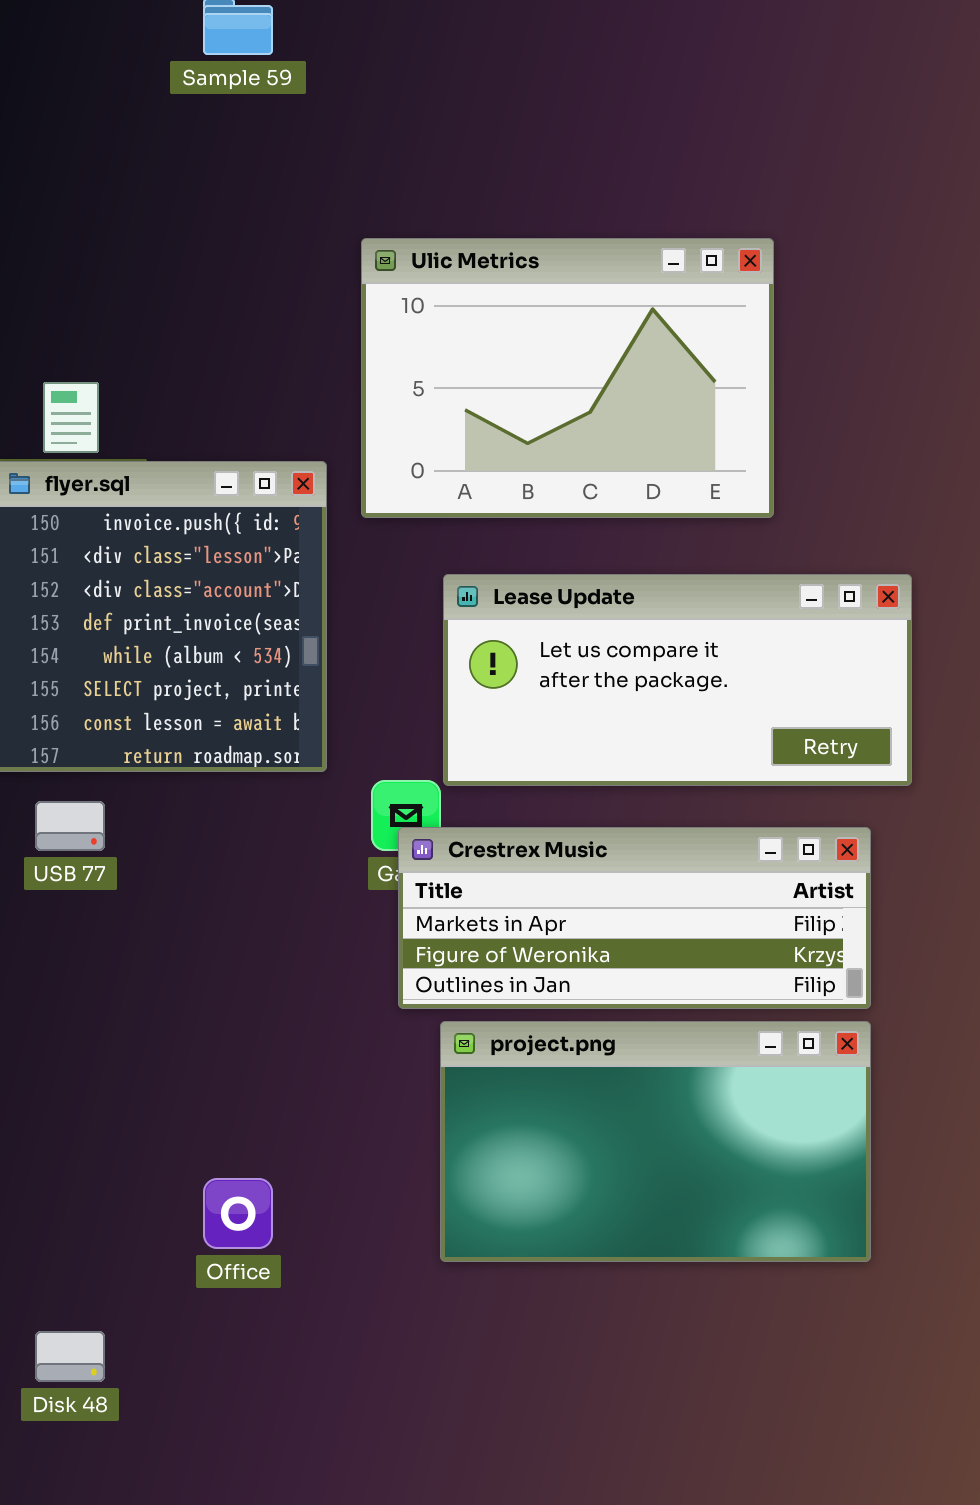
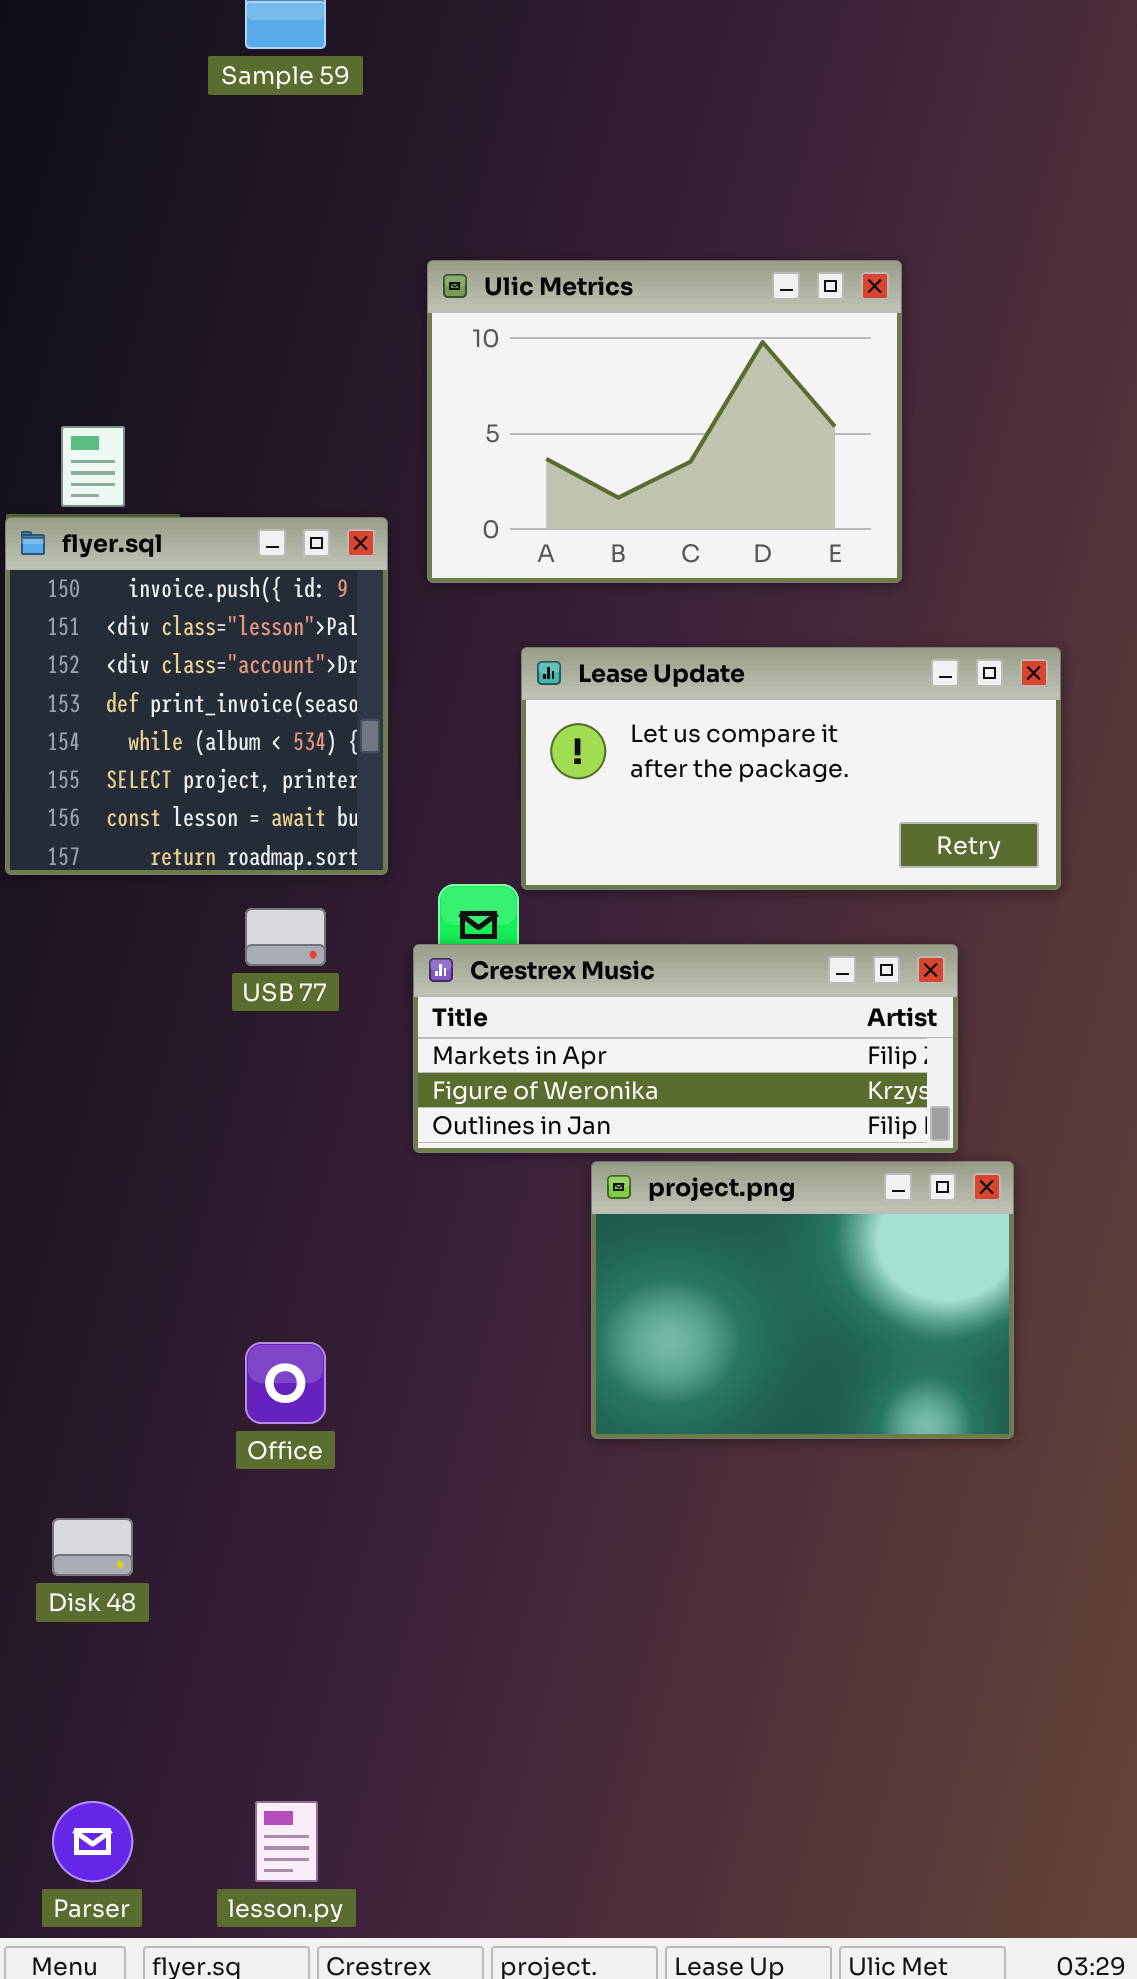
USB 77: [35,801,105,851] -> [245,908,326,966], moved
Crestrex Music: [398,827,871,1009] -> [413,944,958,1153], moved
project.png: [440,1021,871,1262] -> [591,1161,1014,1439], resized

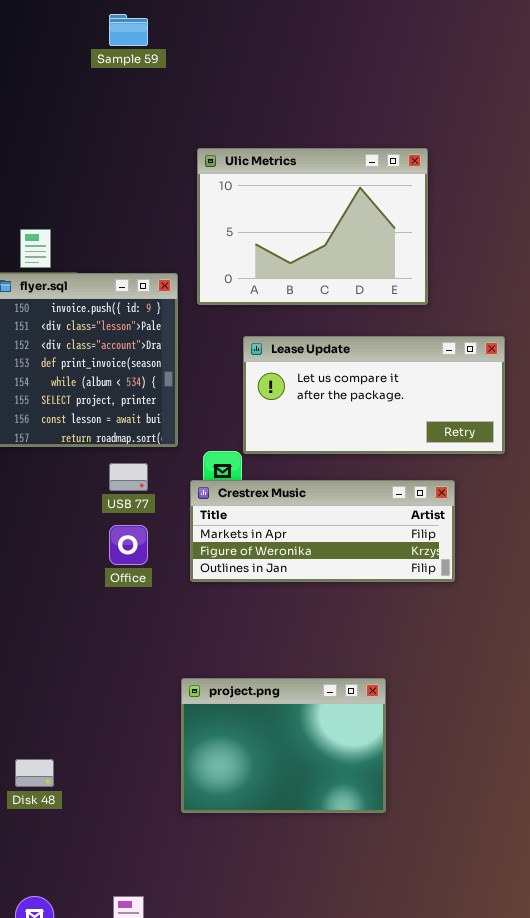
project.png: [591,1161,1014,1439] -> [181,678,386,813], moved
Office: [245,1342,326,1424] -> [109,525,148,565], moved

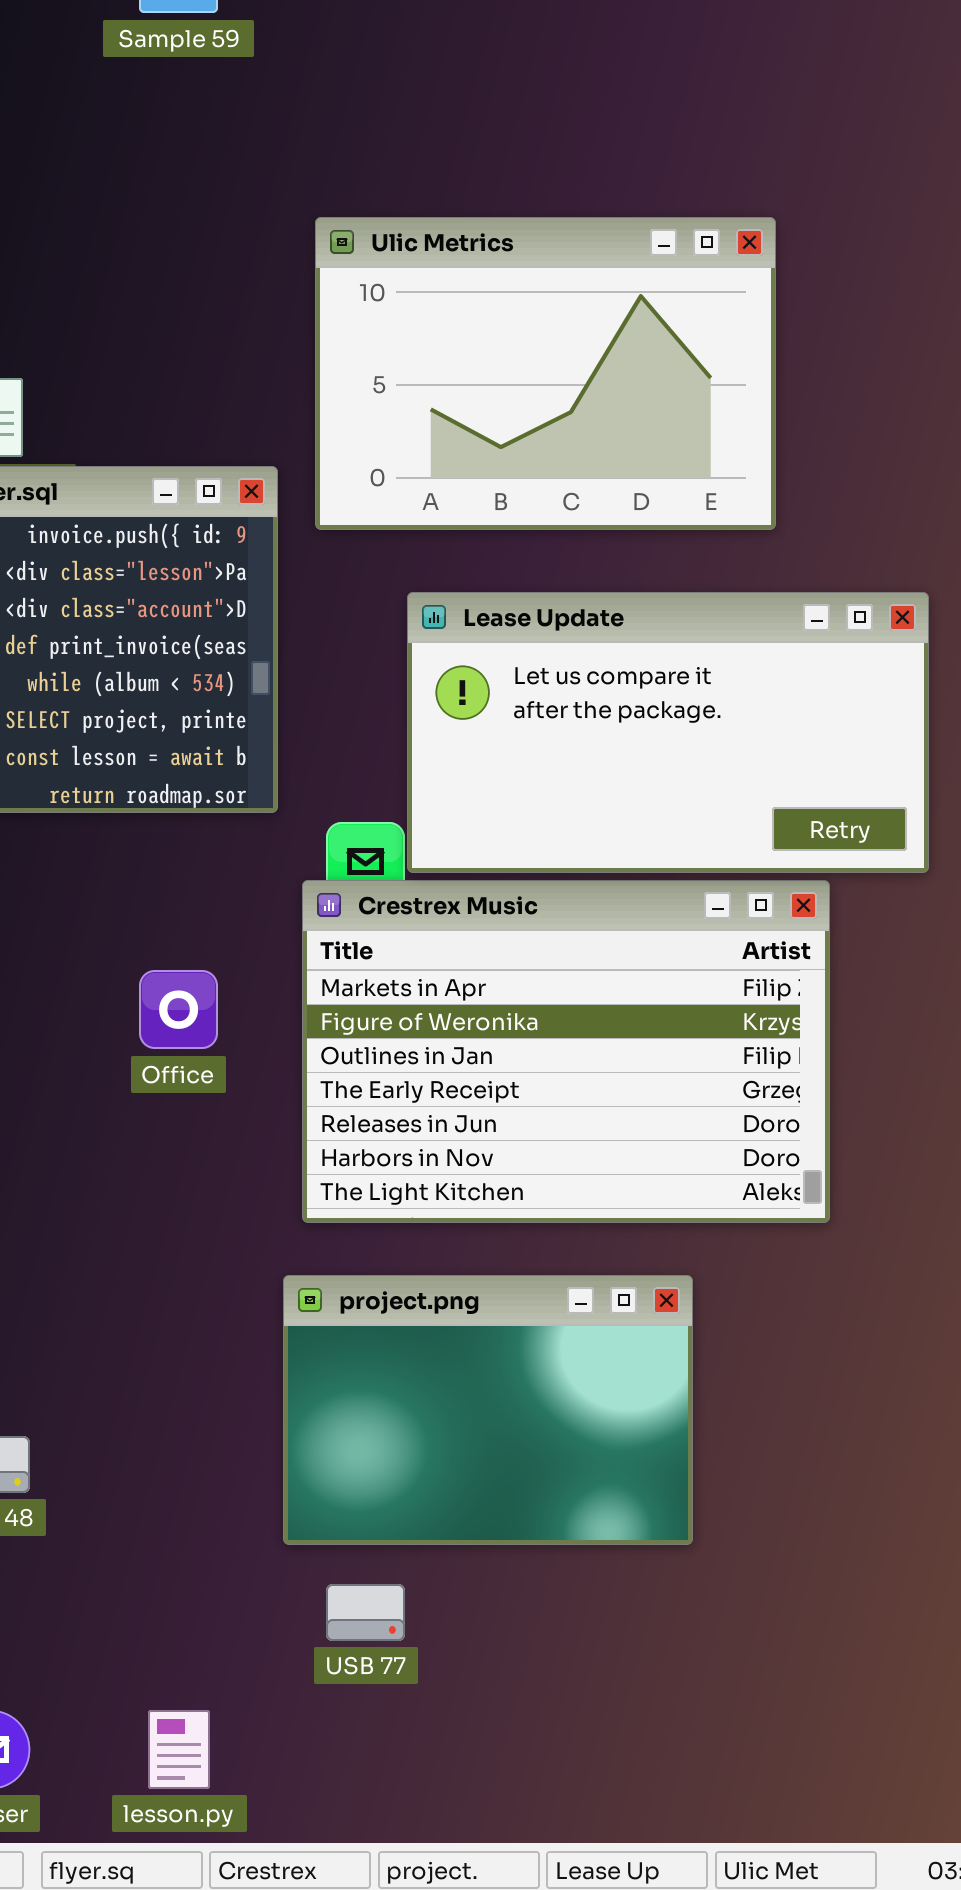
Lease Update: [243,336,505,454] -> [407,592,929,873], resized
USB 77: [109,463,148,491] -> [326,1584,405,1641], moved
Crestrex Music: [190,480,455,582] -> [302,880,830,1223], resized

